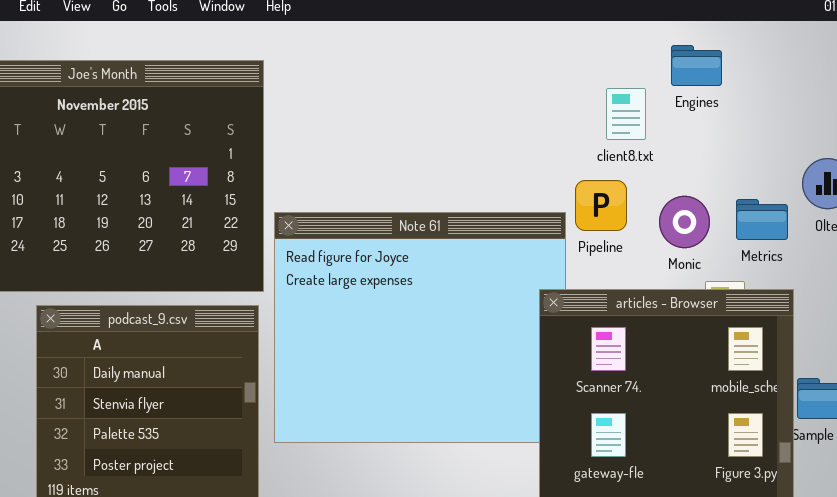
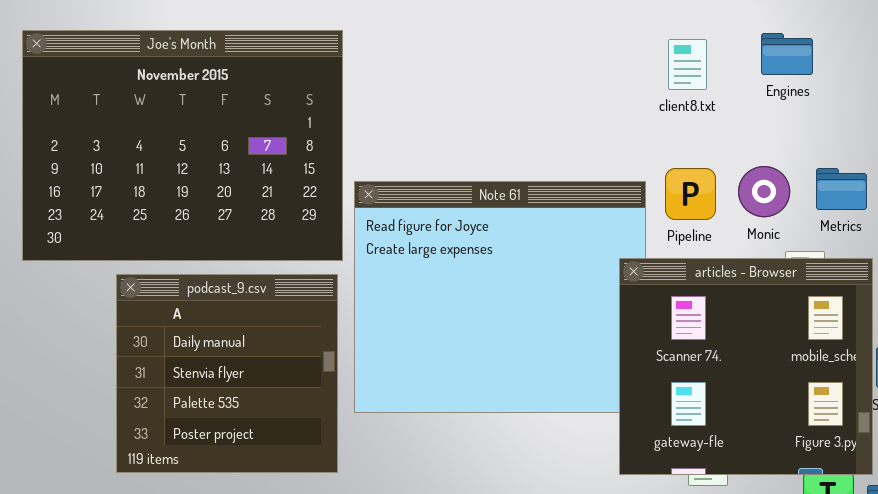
Engines: [671,45,722,86] -> [761,33,813,75], moved
client8.txt: [606,88,646,140] -> [668,39,707,90], moved
Pipeline: [575,180,627,231] -> [665,168,716,220], moved

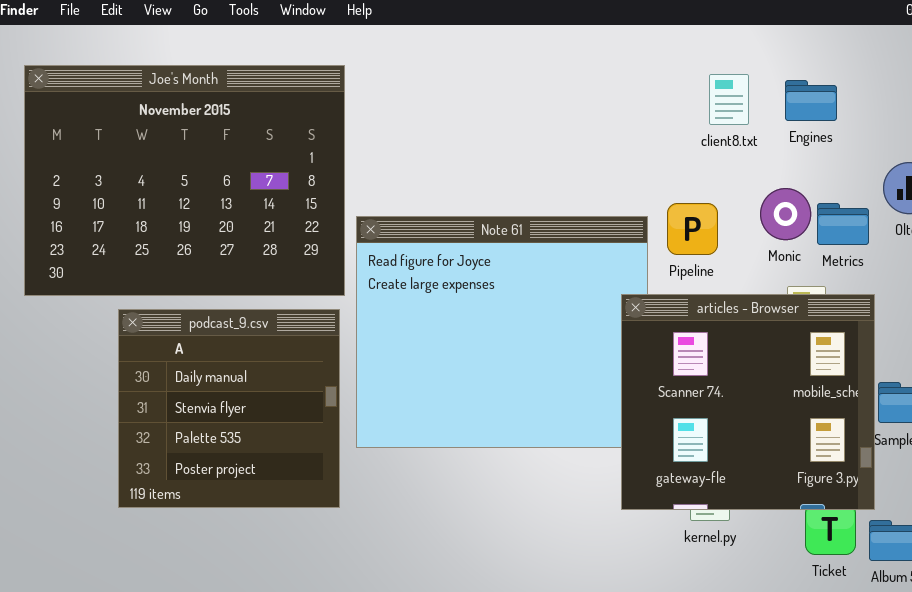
Engines: [761,33,813,75] -> [785,80,837,121], moved
client8.txt: [668,39,707,90] -> [709,74,749,125], moved
Monic: [738,166,790,217] -> [760,188,811,240], moved

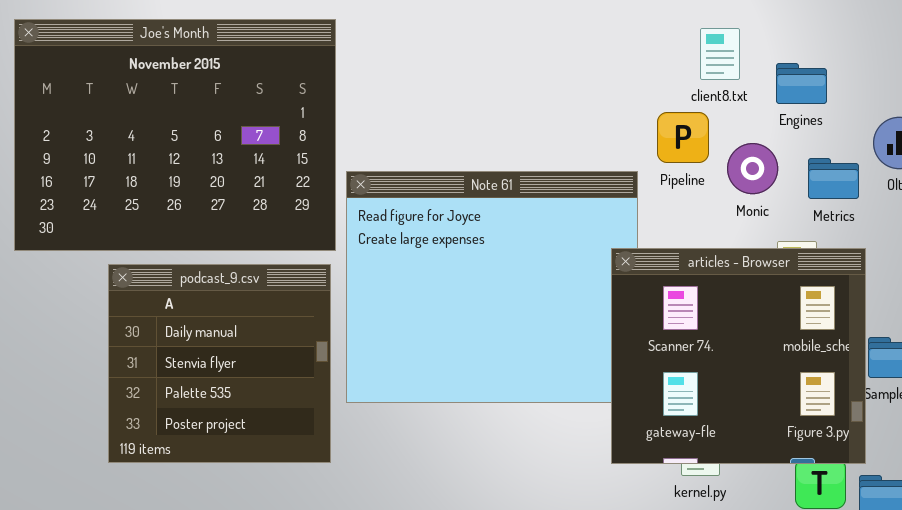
Engines: [785,80,837,121] -> [776,63,827,104], moved
Monic: [760,188,811,240] -> [727,143,778,194], moved
Pipeline: [667,203,718,255] -> [657,112,709,163], moved

